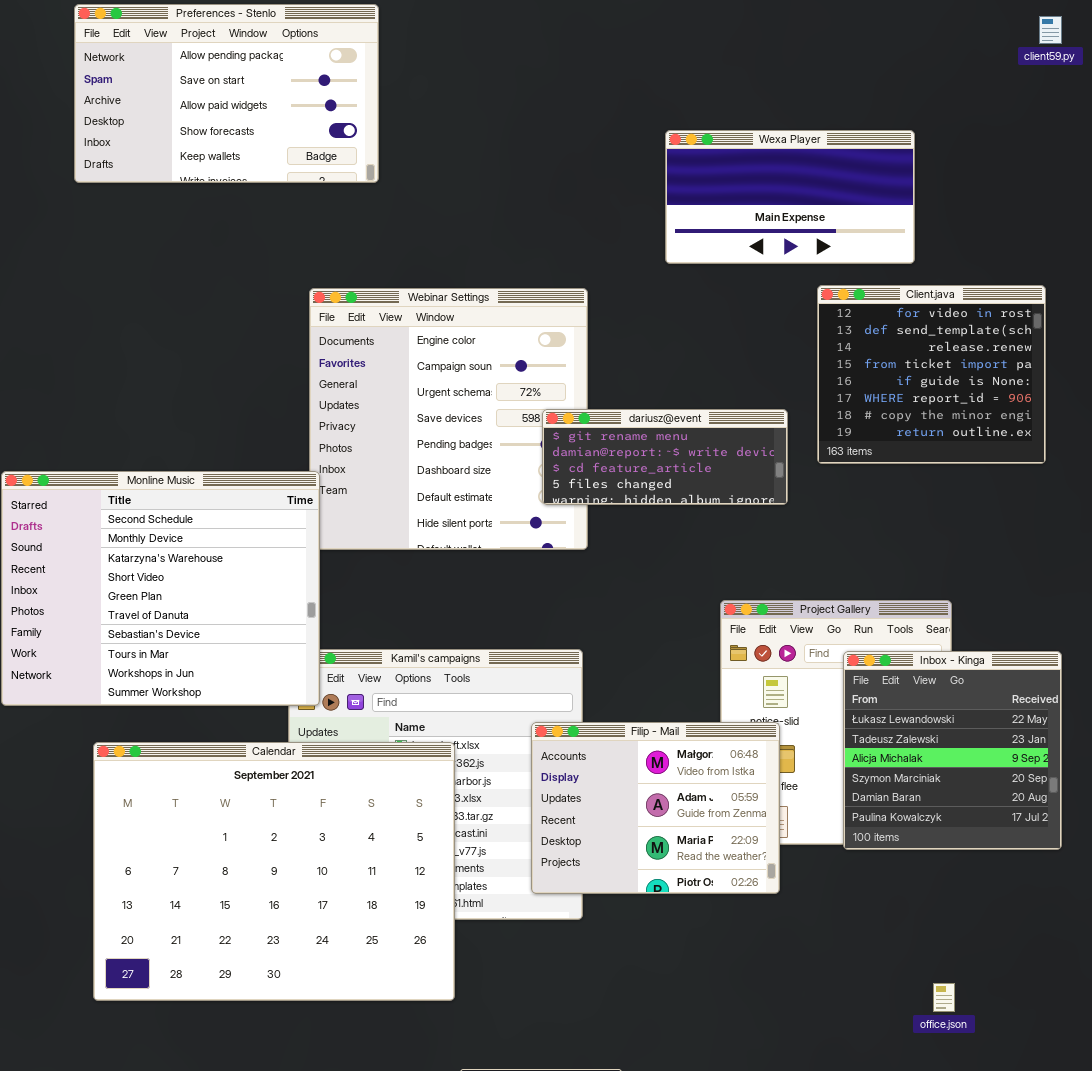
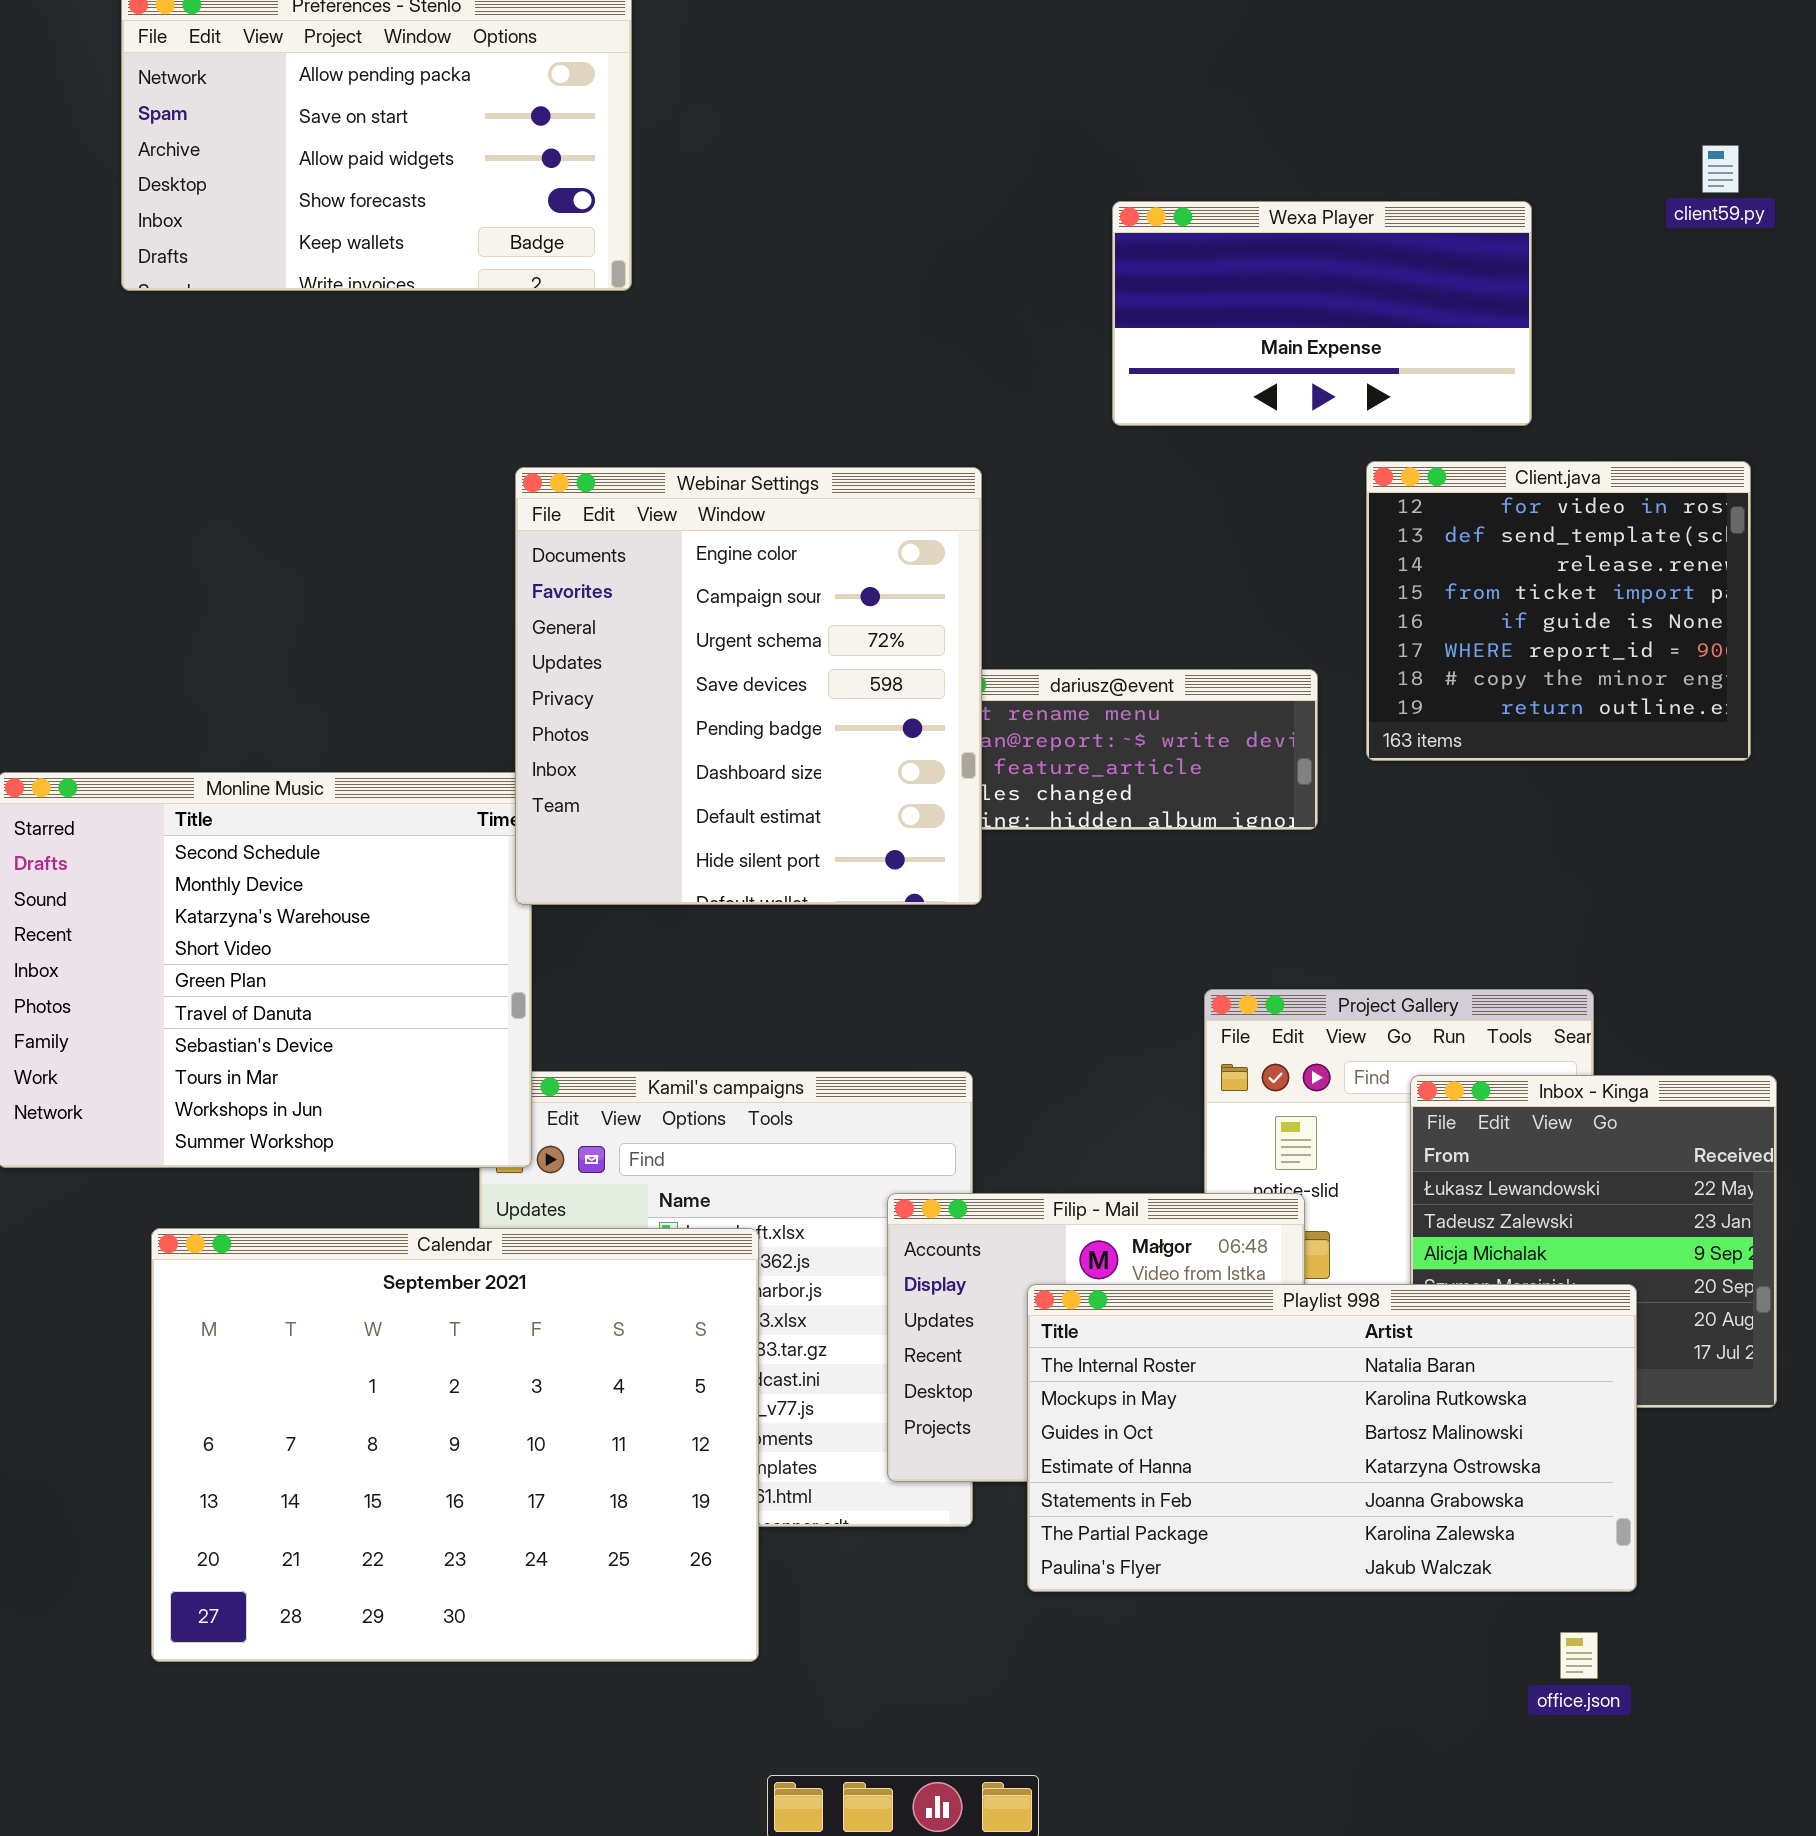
client59.py: [1039,16,1062,44] -> [1702,145,1739,193], moved
Webinar Settings: [309,288,588,550] -> [515,467,982,905], raised
Playlist 998: none -> [1027,1284,1637,1592], opened

